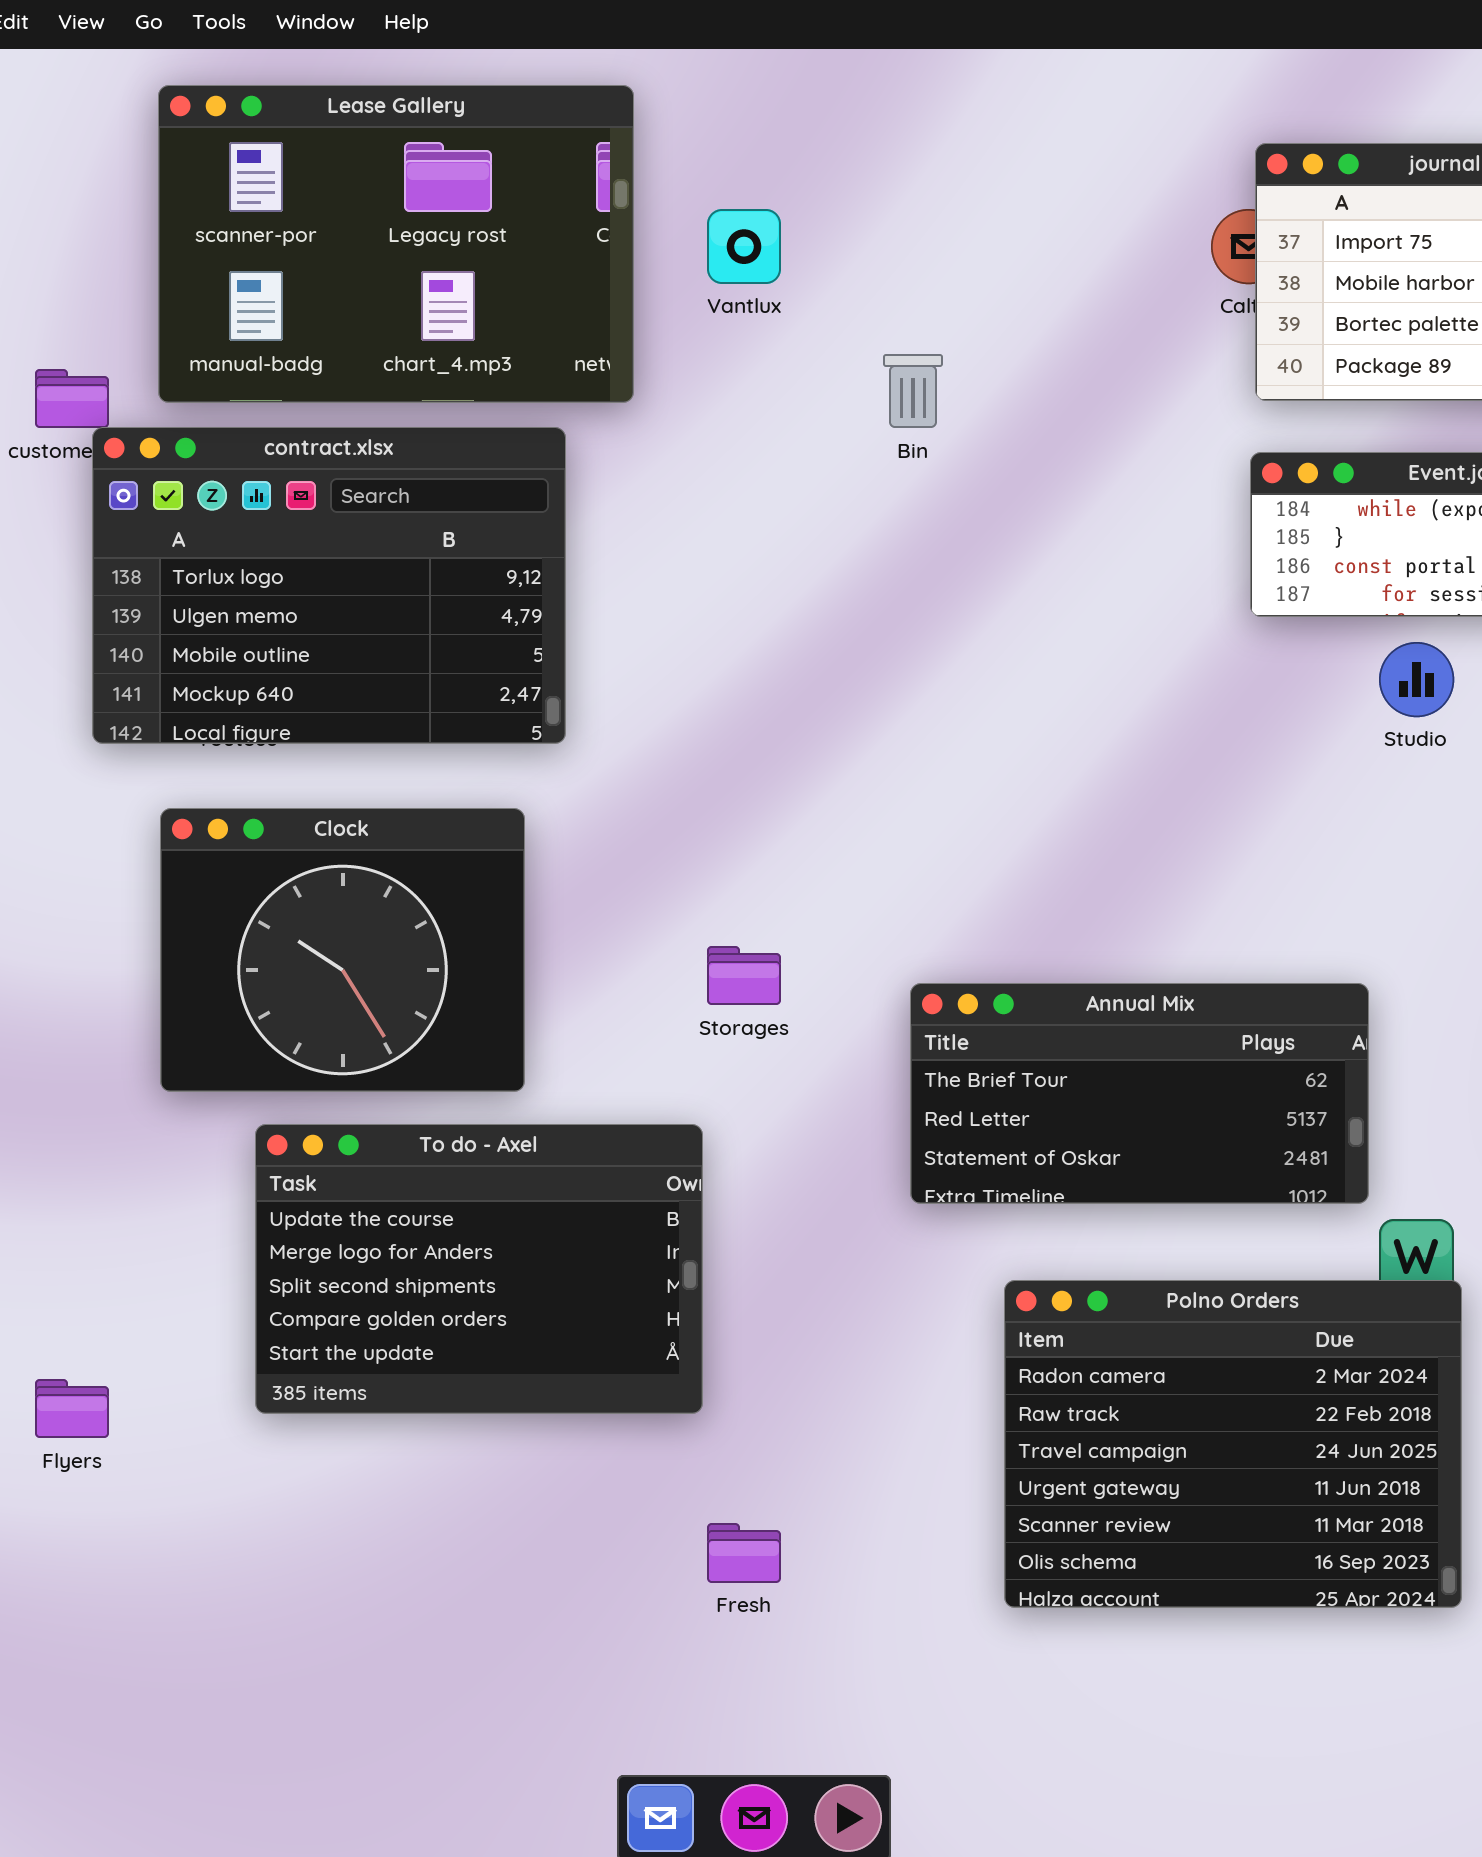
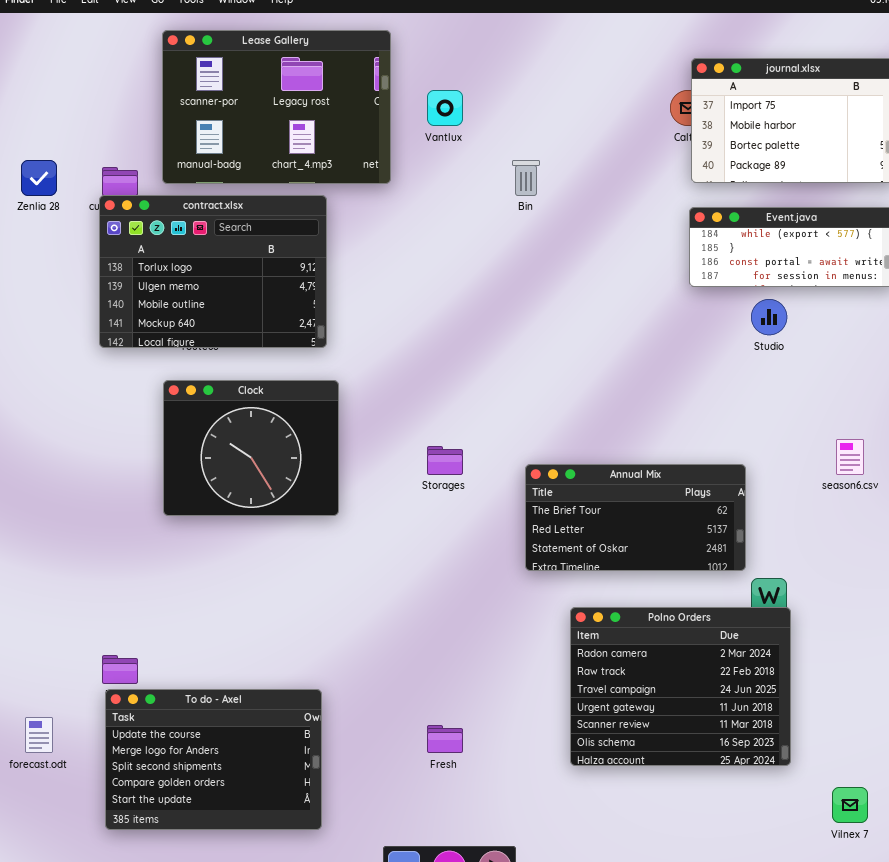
contract.xlsx: [92,427,566,744] -> [99,195,327,348], moved
To do - Axel: [255,1124,703,1414] -> [105,689,322,830], moved

